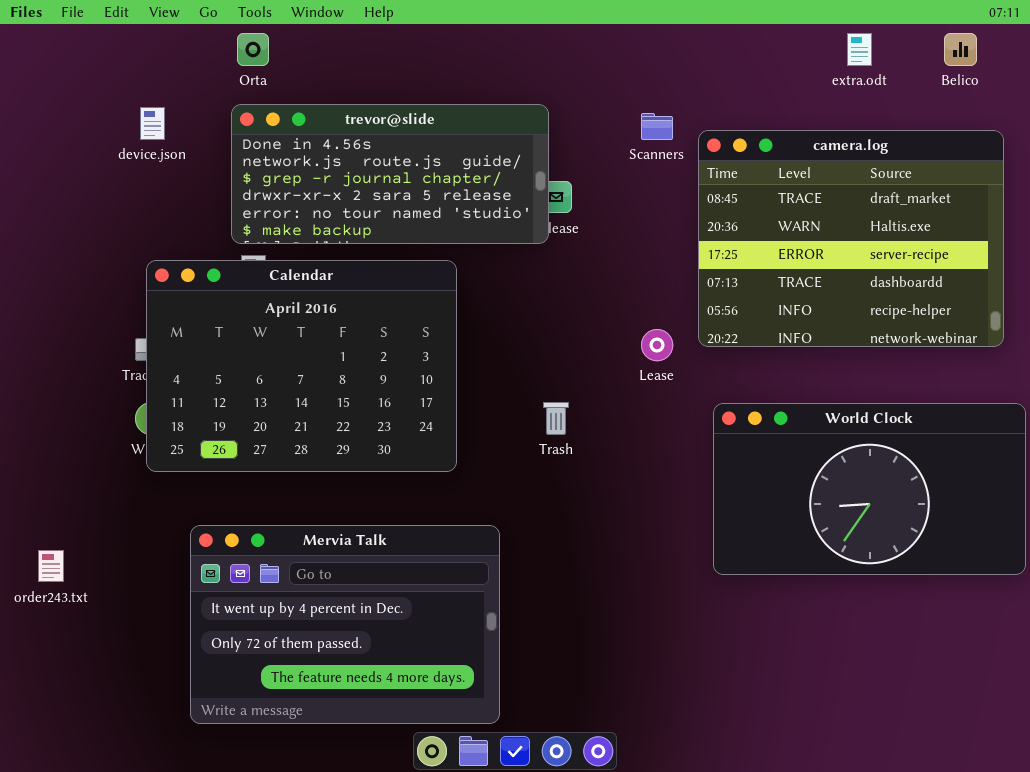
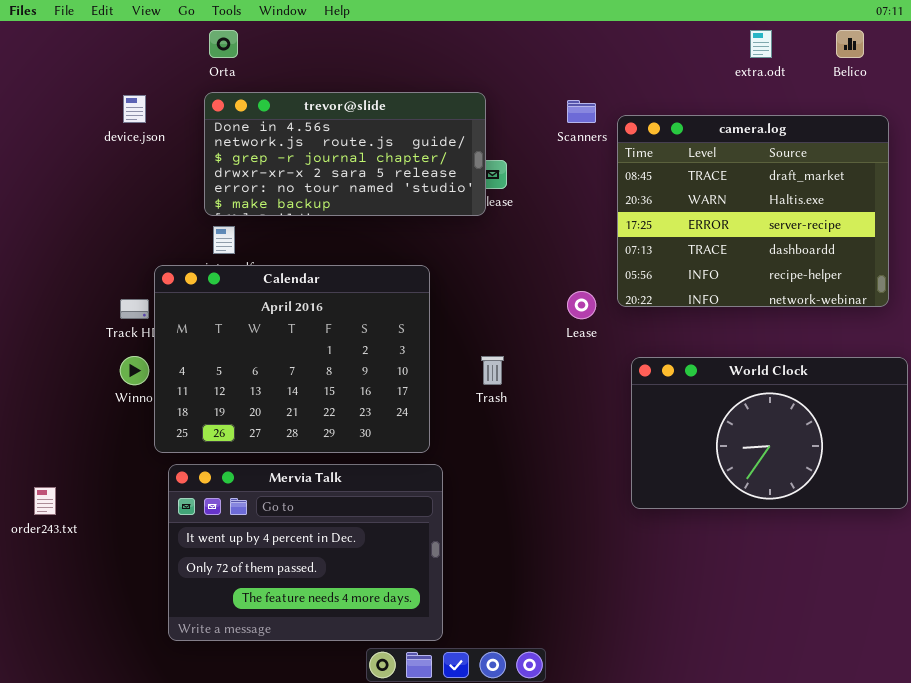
Calendar: [146,260,457,472] -> [154,265,430,453], moved

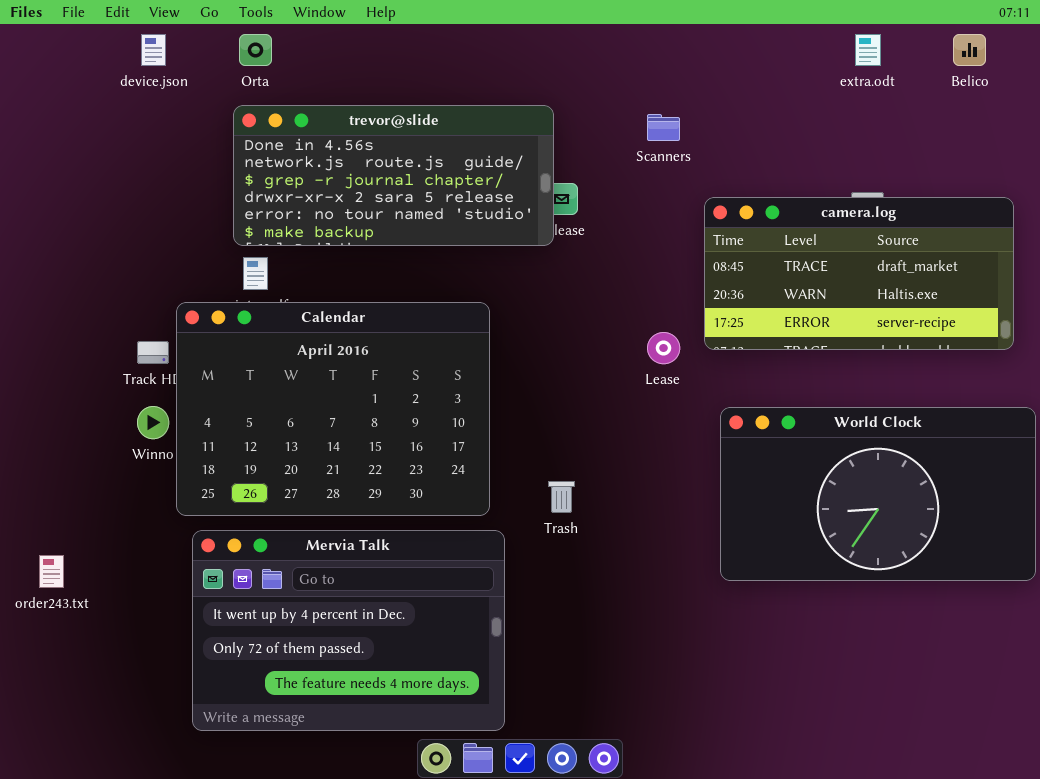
device.json: [123,95,146,123] -> [141,34,166,66], moved
camera.log: [617,115,889,307] -> [704,197,1014,350], resized
Trash: [481,356,504,385] -> [548,481,575,513], moved

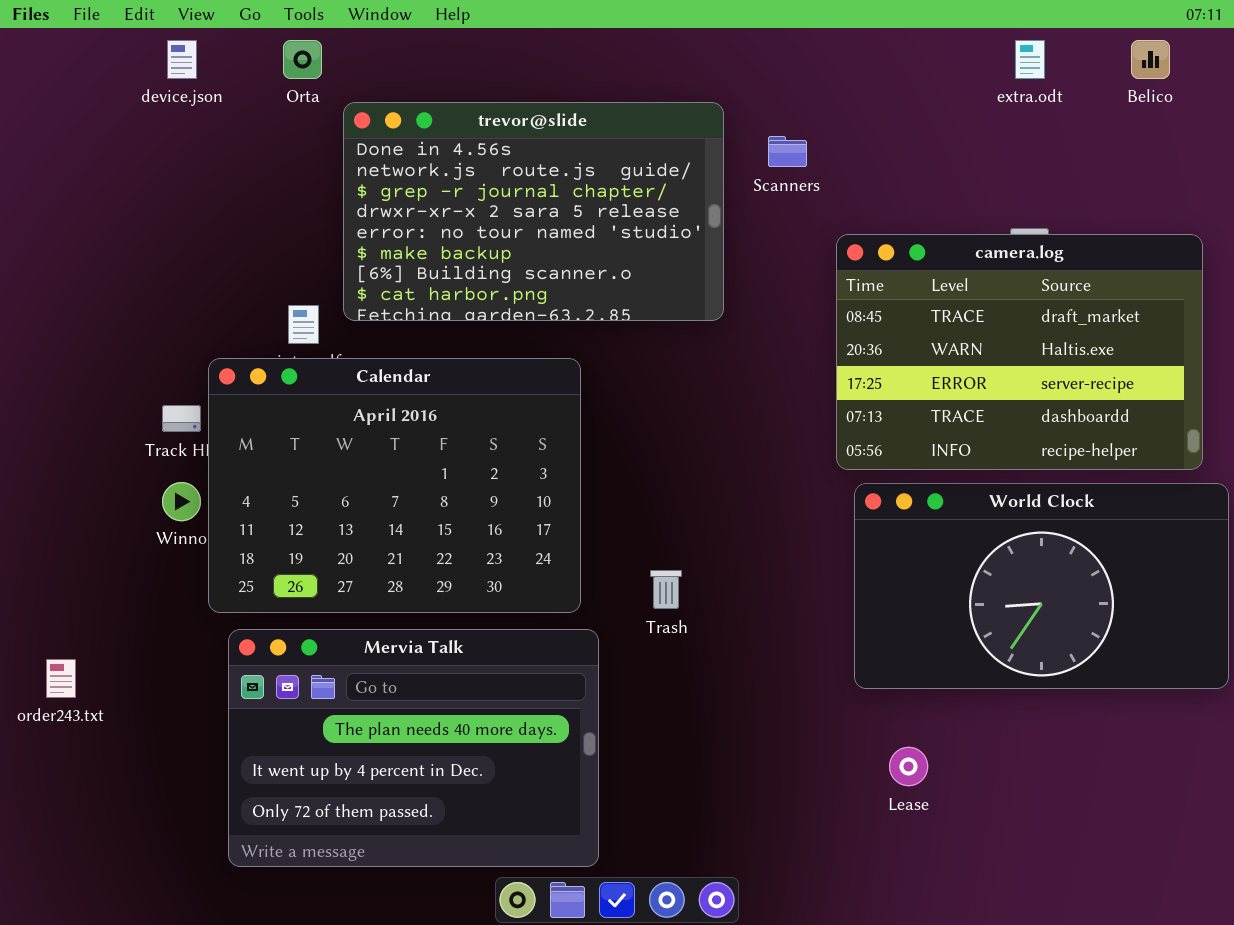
trevor@slide: [233,105,554,246] -> [343,102,724,321], moved, resized
camera.log: [704,197,1014,350] -> [836,234,1203,470], resized
Lease: [647,332,680,364] -> [889,747,928,786], moved
Mervia Talk: [192,530,505,731] -> [228,629,599,867], scrolled up 1 row

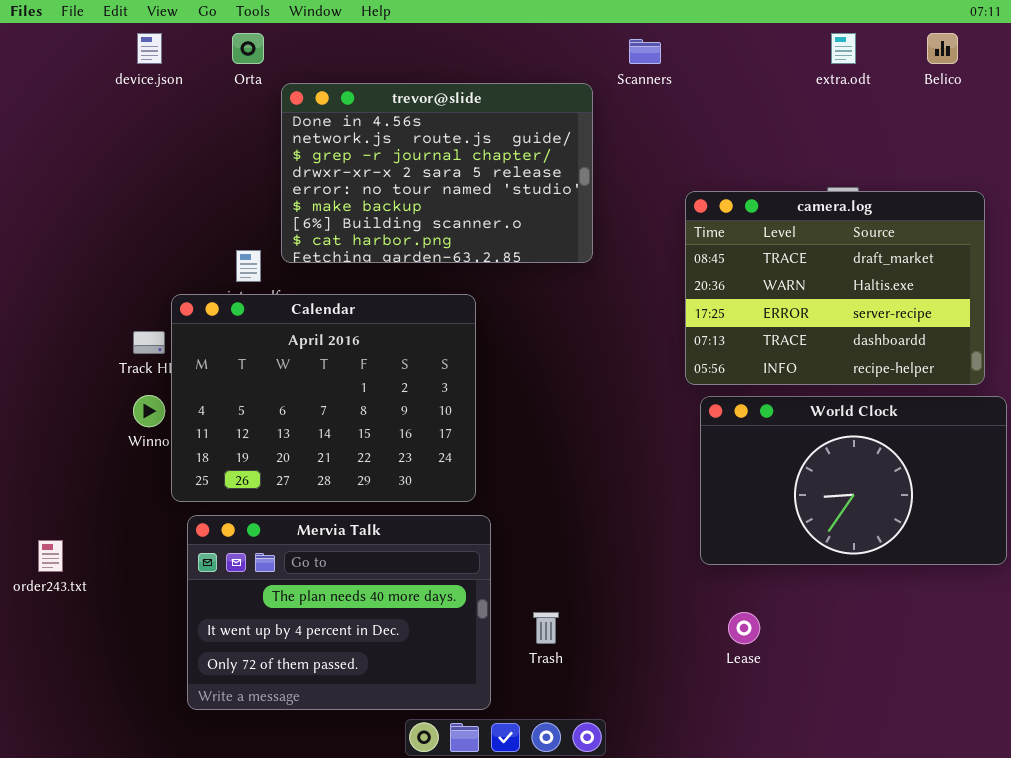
Scanners: [768,136,807,167] -> [629,39,661,64], moved
Trash: [650,570,682,609] -> [533,612,559,644], moved

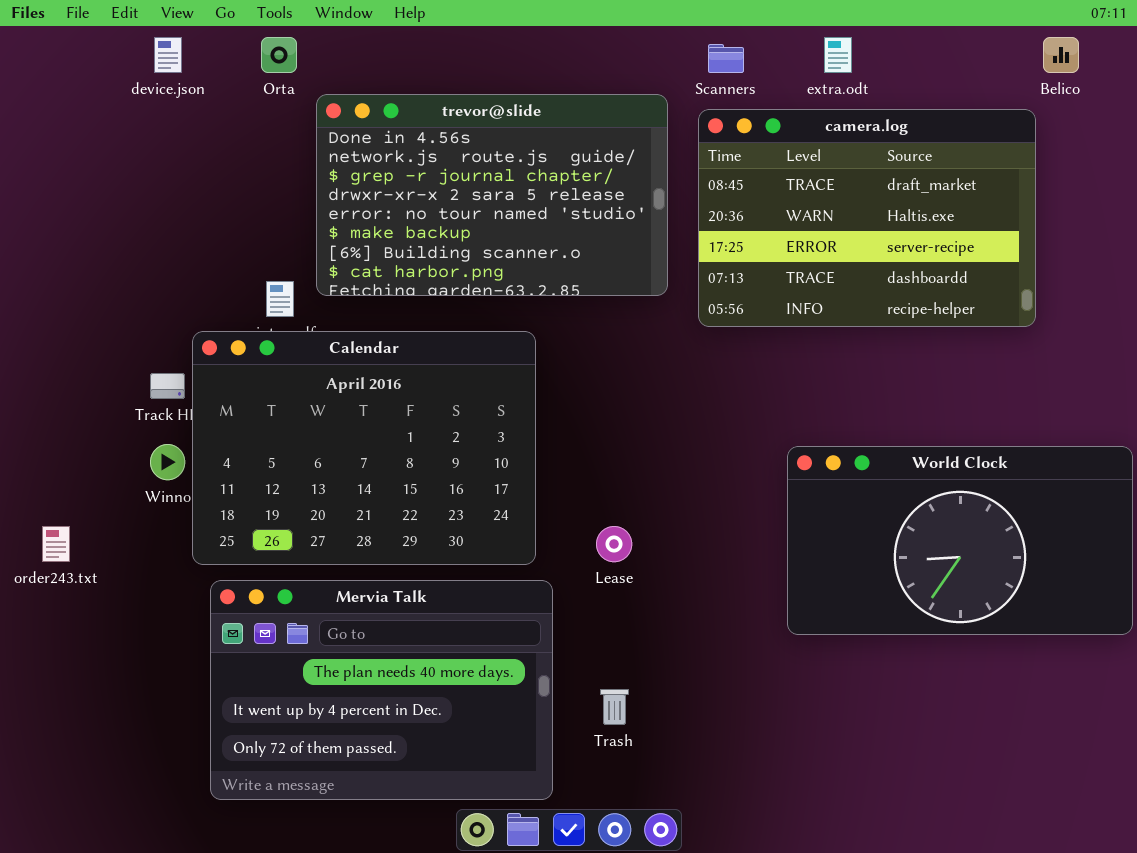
extra.odt: [831,33,856,64] -> [824,37,852,73], moved
camera.log: [685,191,985,385] -> [698,109,1036,327], moved
order243.txt: [38,540,63,572] -> [42,526,70,562], moved
Lease: [728,612,760,644] -> [596,526,632,562], moved

